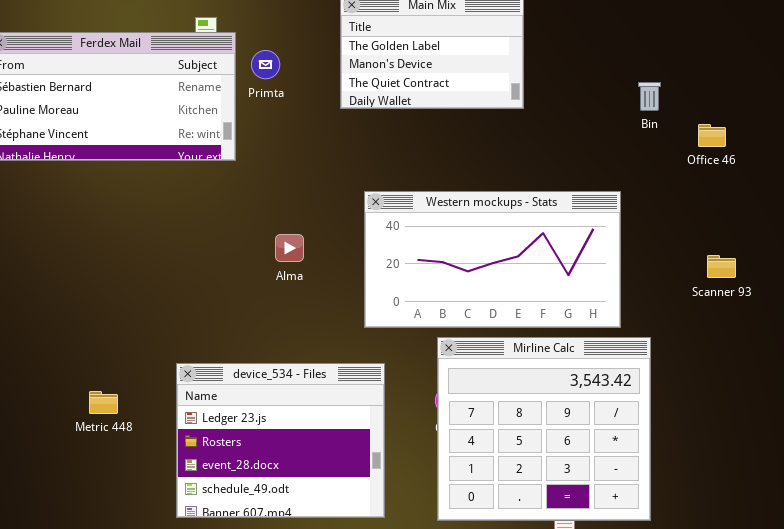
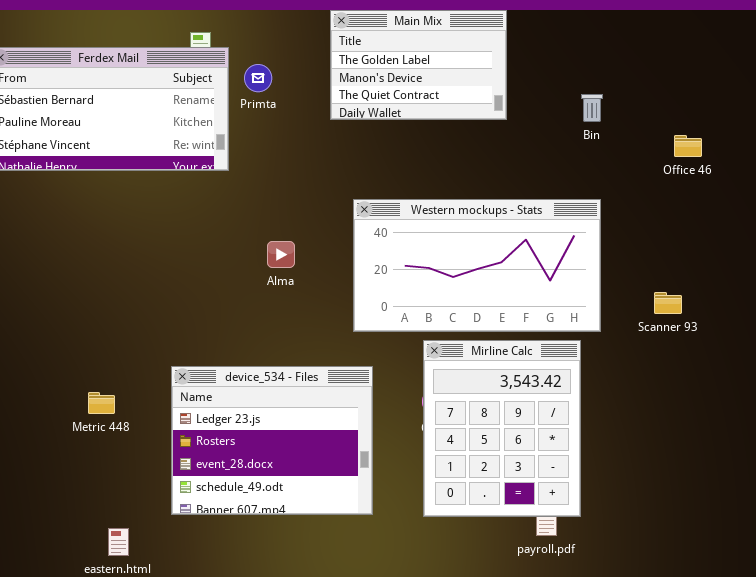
Bin: [638,82,661,111] -> [581,94,603,122], moved
Scanner 93: [707,255,736,278] -> [654,292,682,314], moved
Mirline Calc: [437,337,651,521] -> [423,340,581,517], resized

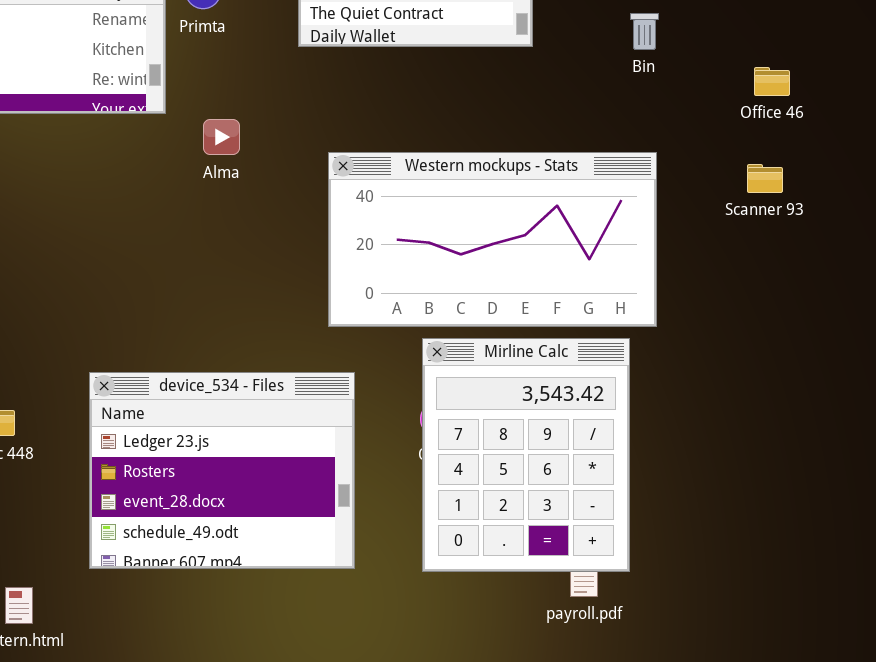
Alma: [267,241,295,268] -> [203,119,240,155], moved
Scanner 93: [654,292,682,314] -> [747,164,783,193], moved

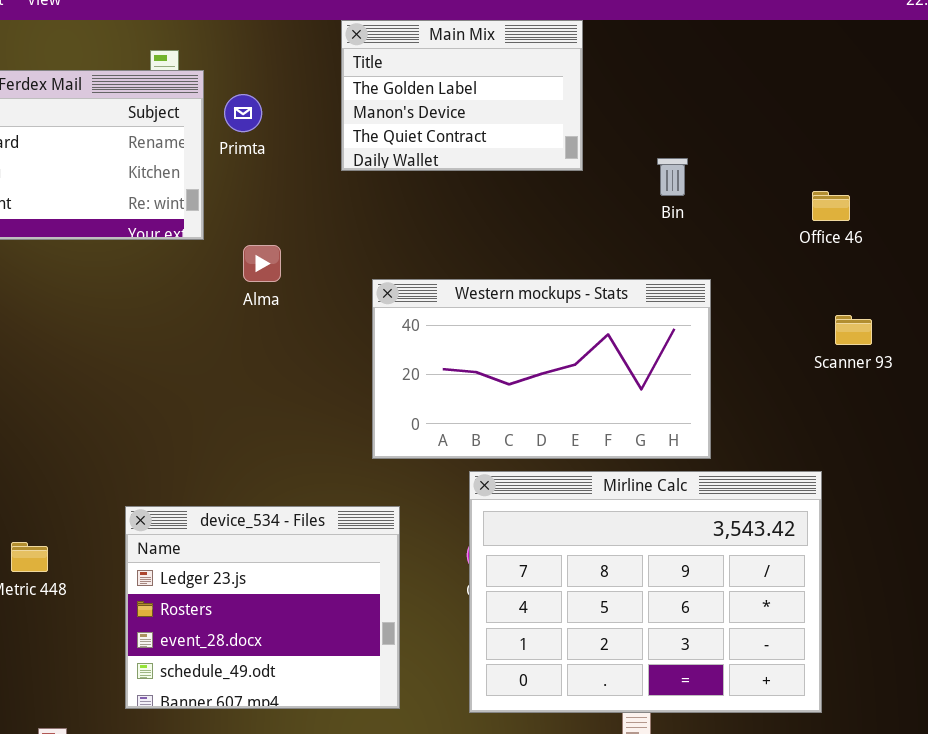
Bin: [630,13,659,50] -> [657,158,688,196], moved
Scanner 93: [747,164,783,193] -> [835,315,872,345], moved
Mirline Calc: [422,338,630,572] -> [469,471,822,713], resized

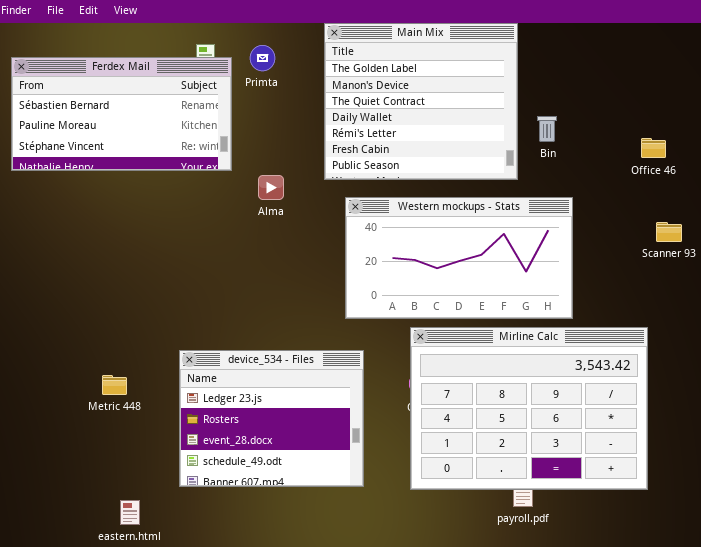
Main Mix: [341,20,583,171] -> [324,23,518,180], resized
Primta: [224,94,262,132] -> [250,45,275,71], moved

